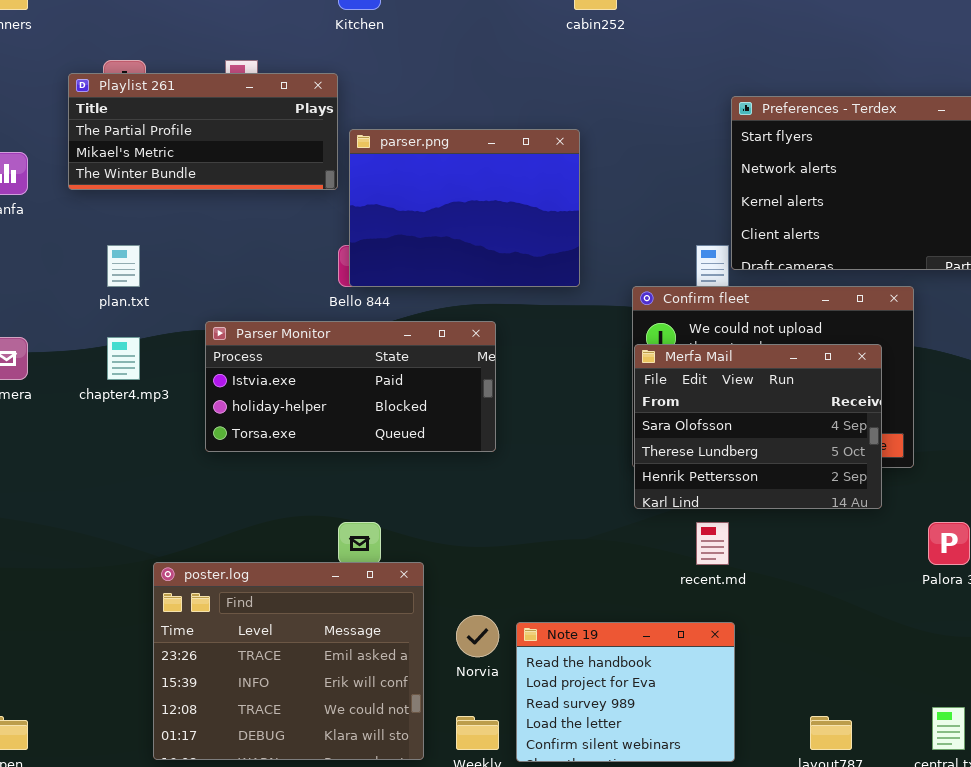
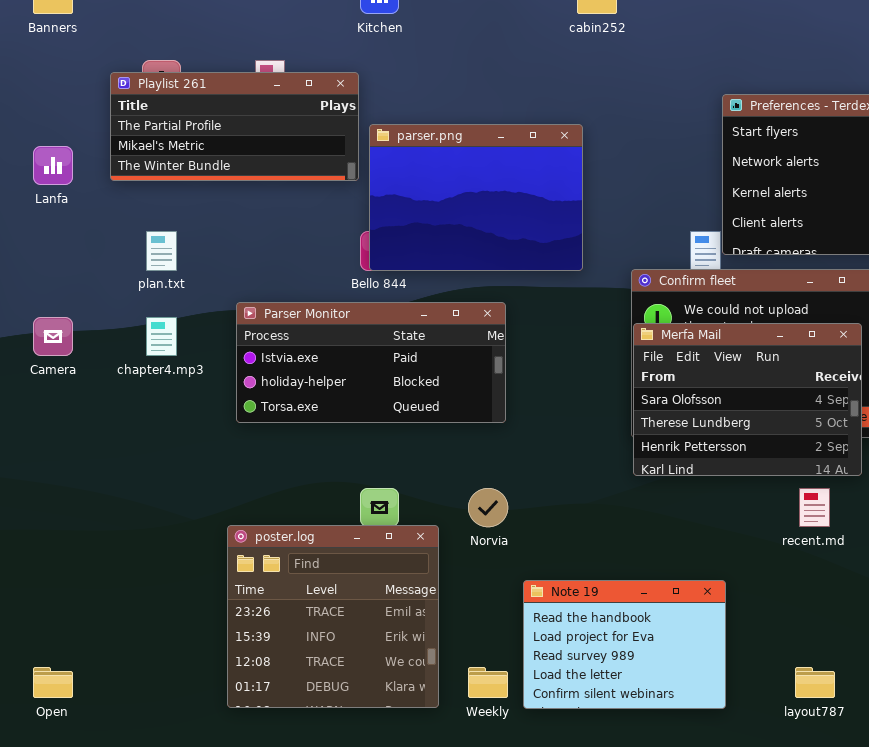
recent.md: [696,522,729,565] -> [799,488,830,527], moved
poster.log: [153,562,424,760] -> [227,525,439,708], resized
Norvia: [456,615,499,657] -> [468,488,508,527], moved

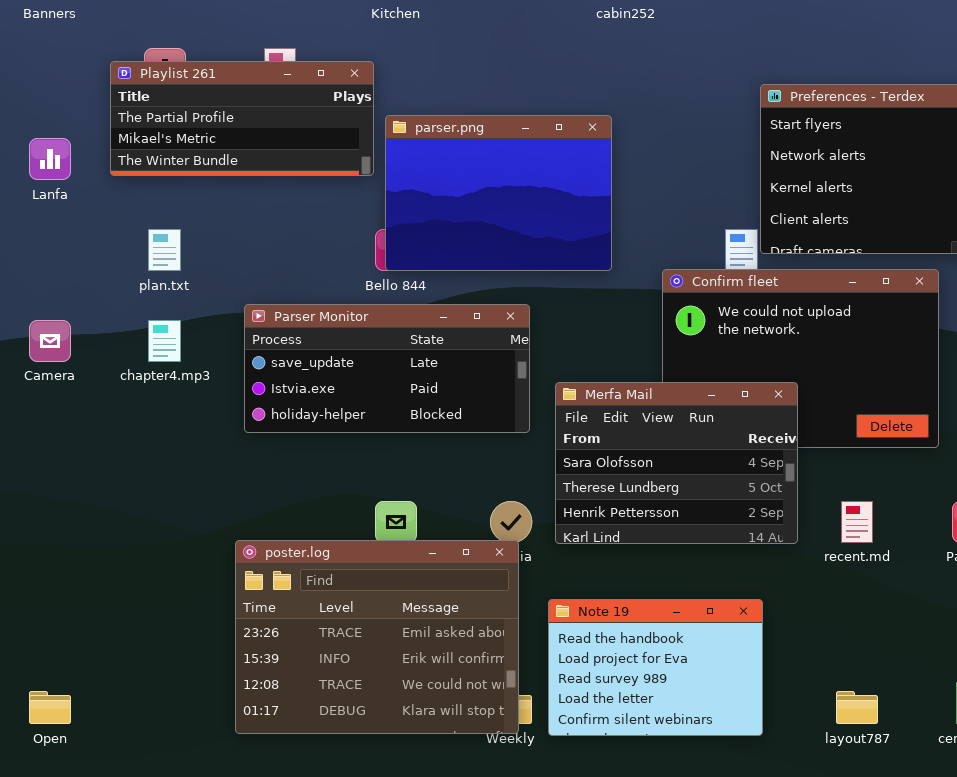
Parser Monitor: [236,302,506,423] -> [244,304,530,433], scrolled up 1 row
Merfa Mail: [633,323,862,476] -> [555,382,798,544], moved
poster.log: [227,525,439,708] -> [235,540,519,734], resized

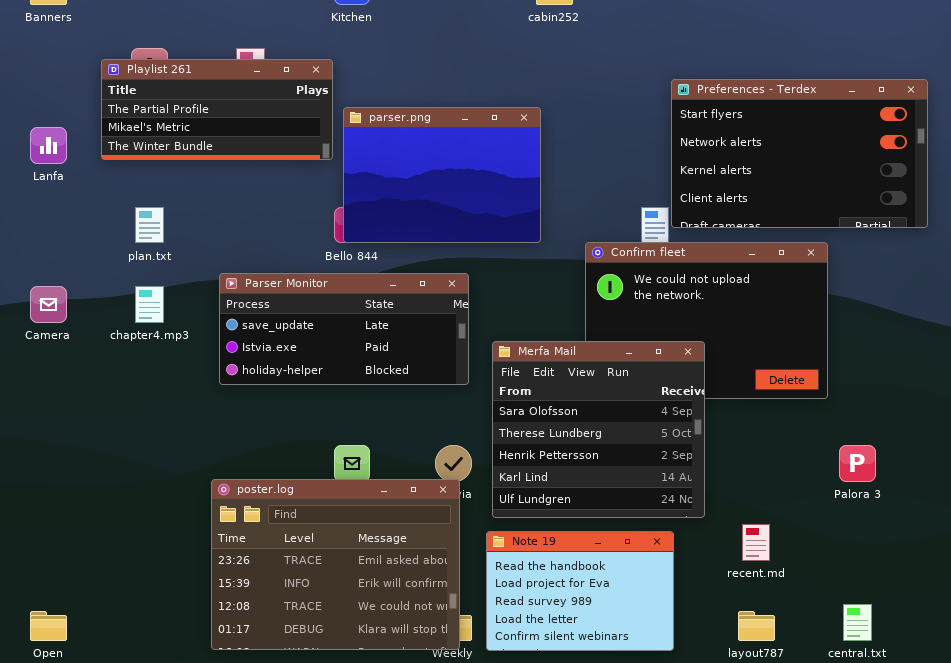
Merfa Mail: [555,382,798,544] -> [492,341,705,518], resized
recent.md: [841,501,873,543] -> [742,524,770,561], moved

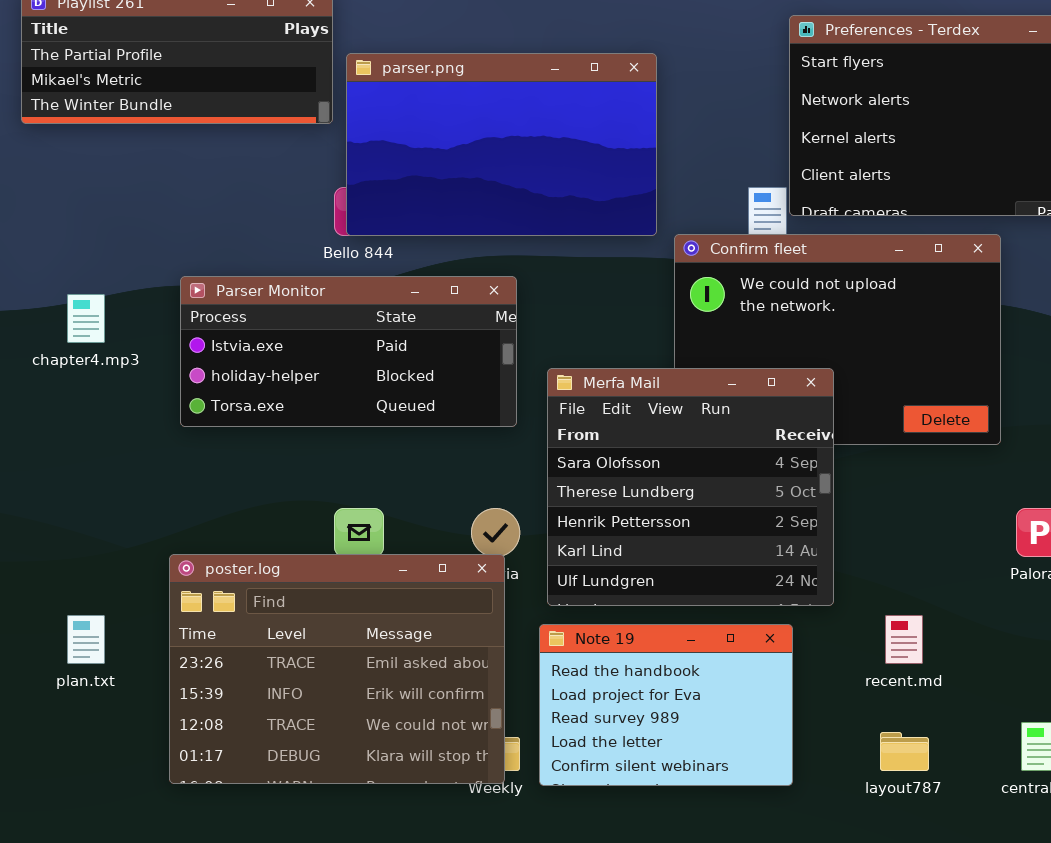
parser.png: [343,107,541,243] -> [346,53,657,236], resized
plan.txt: [135,207,164,243] -> [67,615,105,664], moved
Parser Monitor: [219,273,469,385] -> [180,276,517,427], scrolled down 1 row

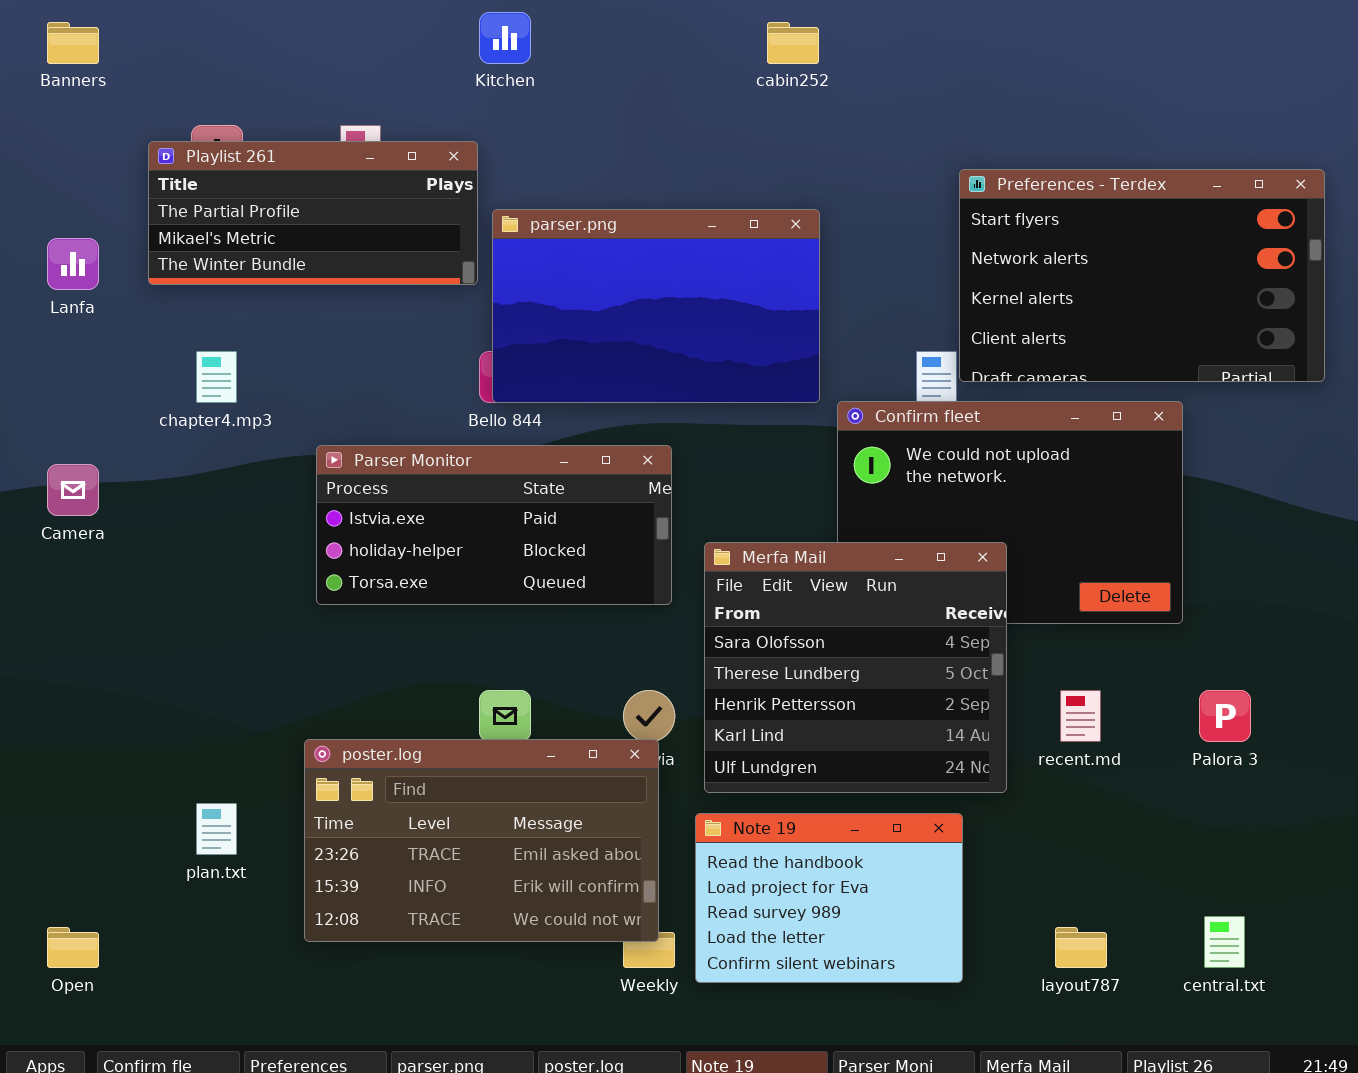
chapter4.mp3: [67,294,105,343] -> [196,351,237,403], moved
poster.log: [169,554,505,784] -> [304,739,659,942], resized
recent.md: [885,615,923,664] -> [1060,690,1101,742], moved

